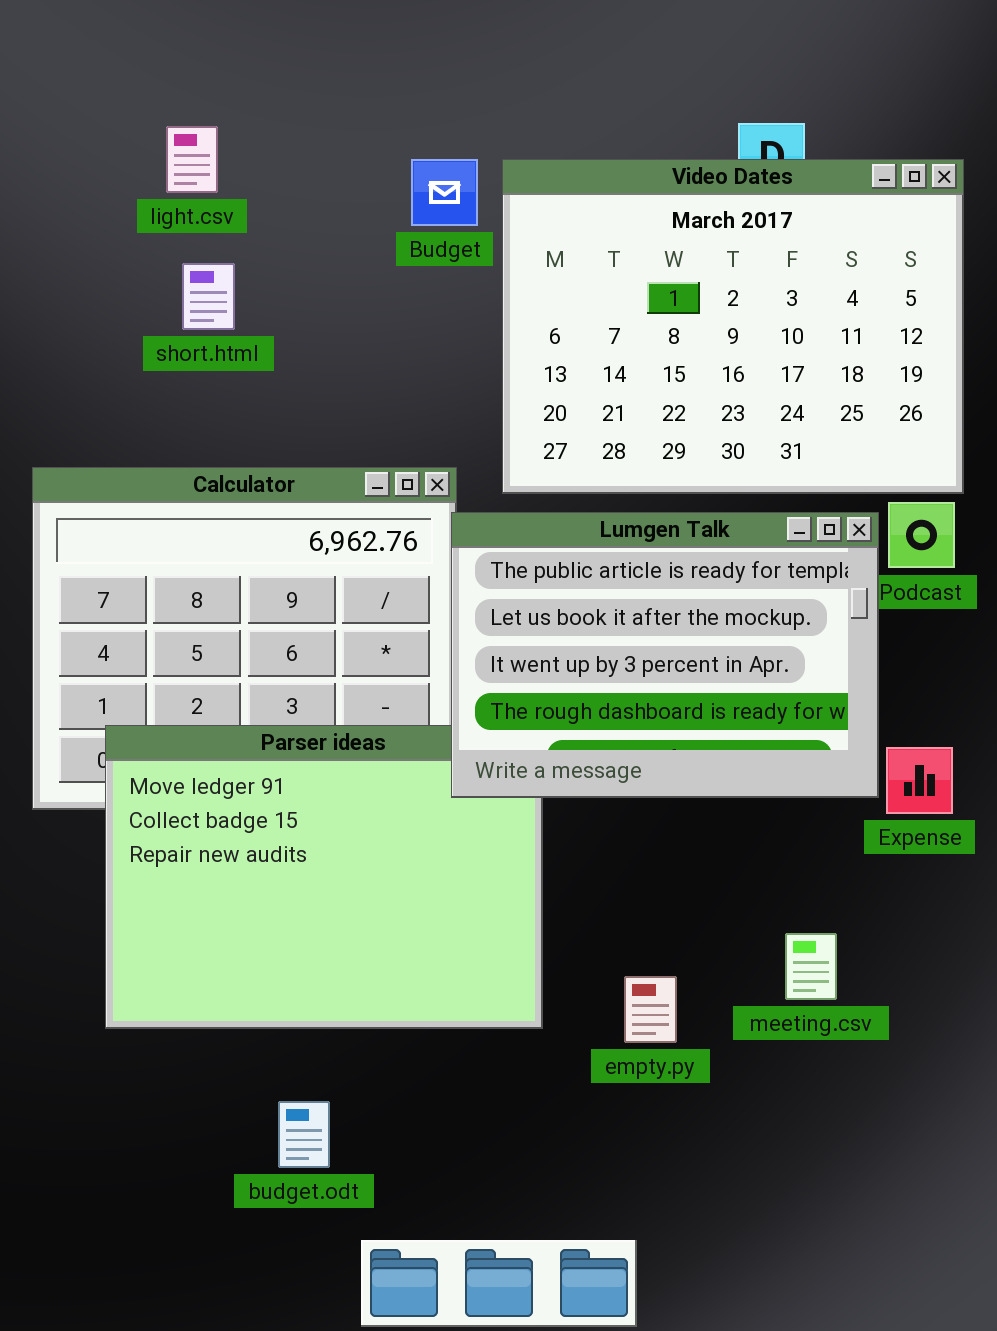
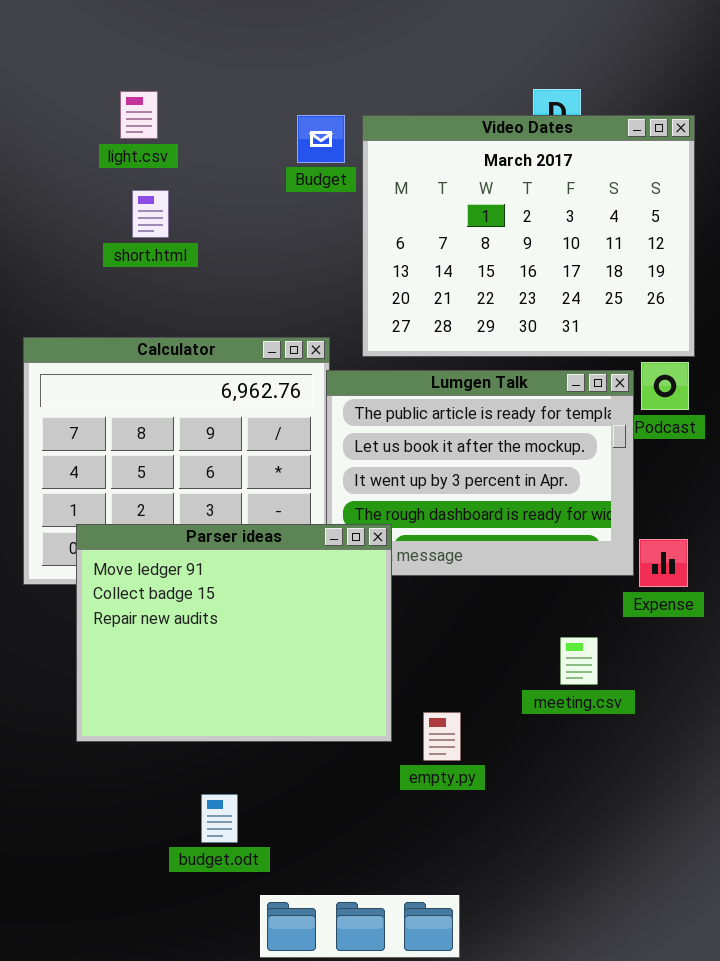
Parser ideas: [105,725,543,1029] -> [76,524,392,742], raised
meeting.csv: [785,933,837,1000] -> [560,637,598,685], moved
empty.py: [624,976,677,1043] -> [423,712,461,761], moved

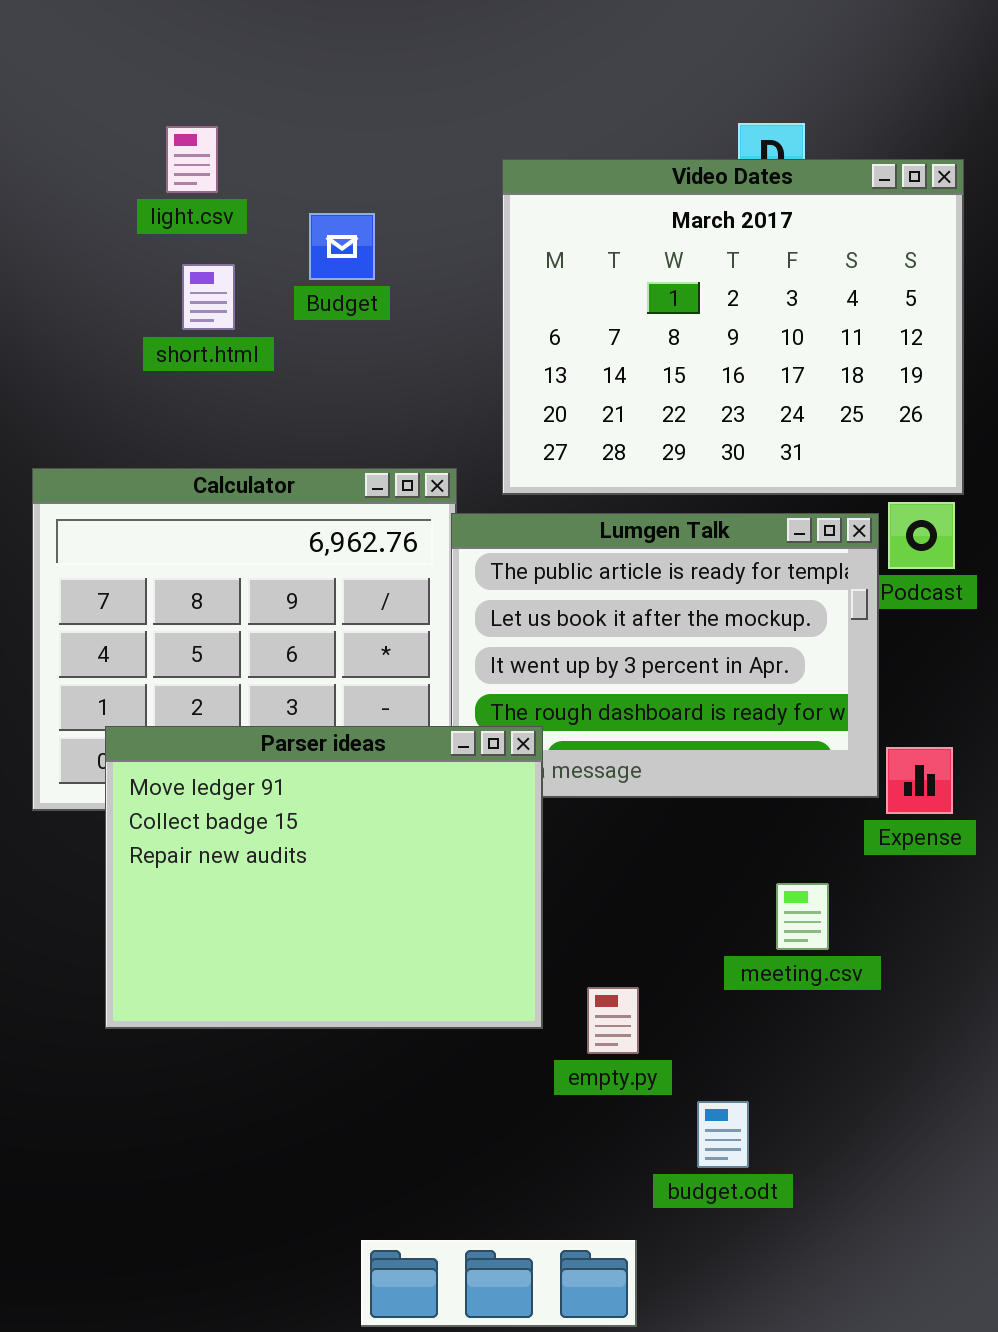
Budget: [297,115,345,163] -> [309,213,375,280], moved
budget.odt: [201,794,238,843] -> [697,1101,749,1168], moved

